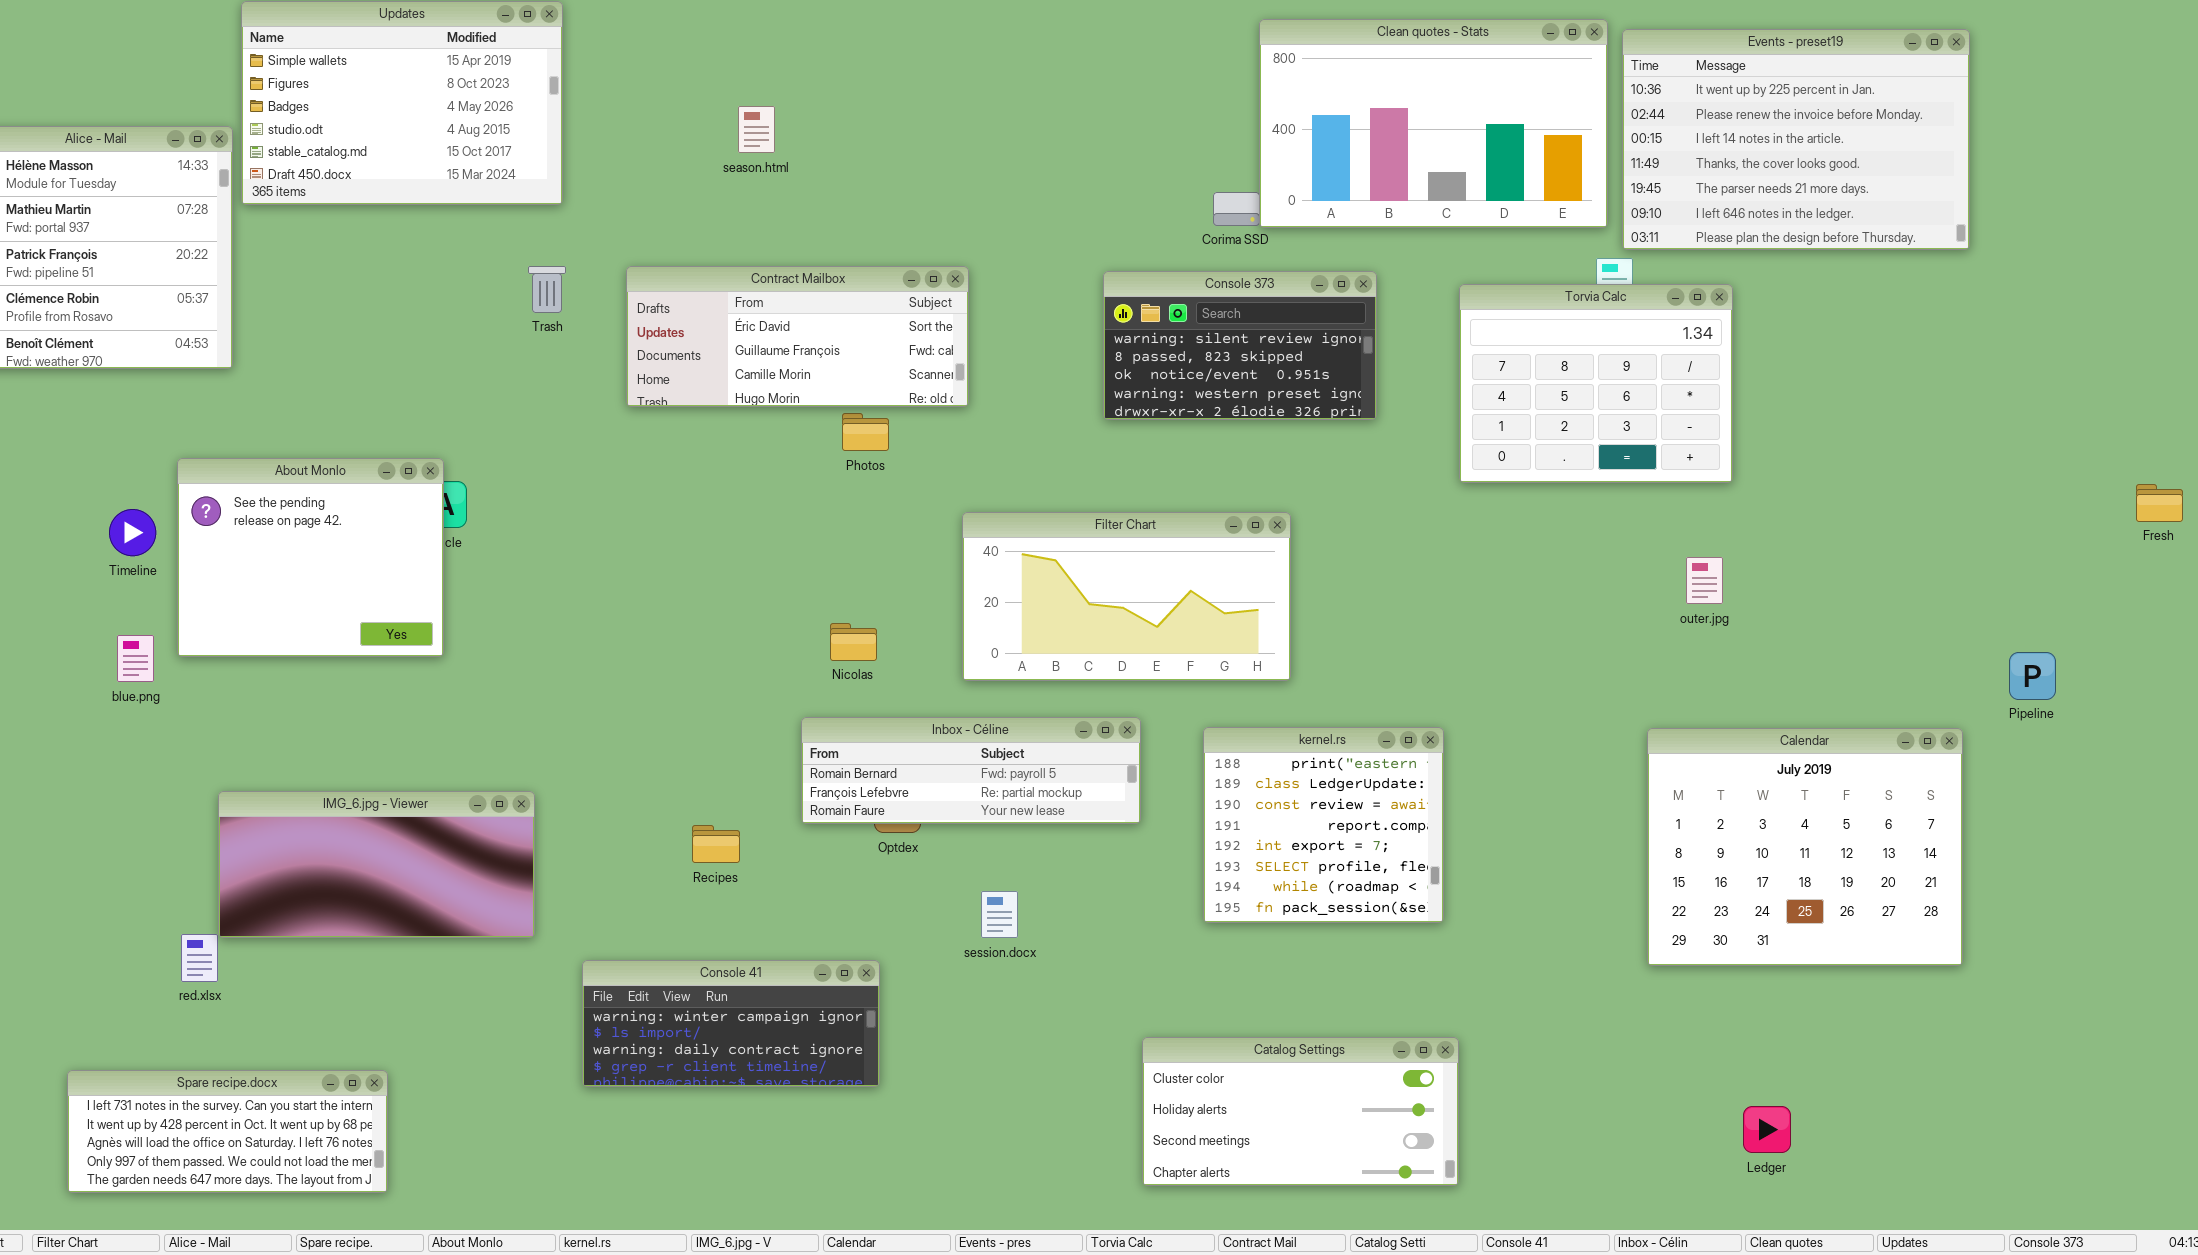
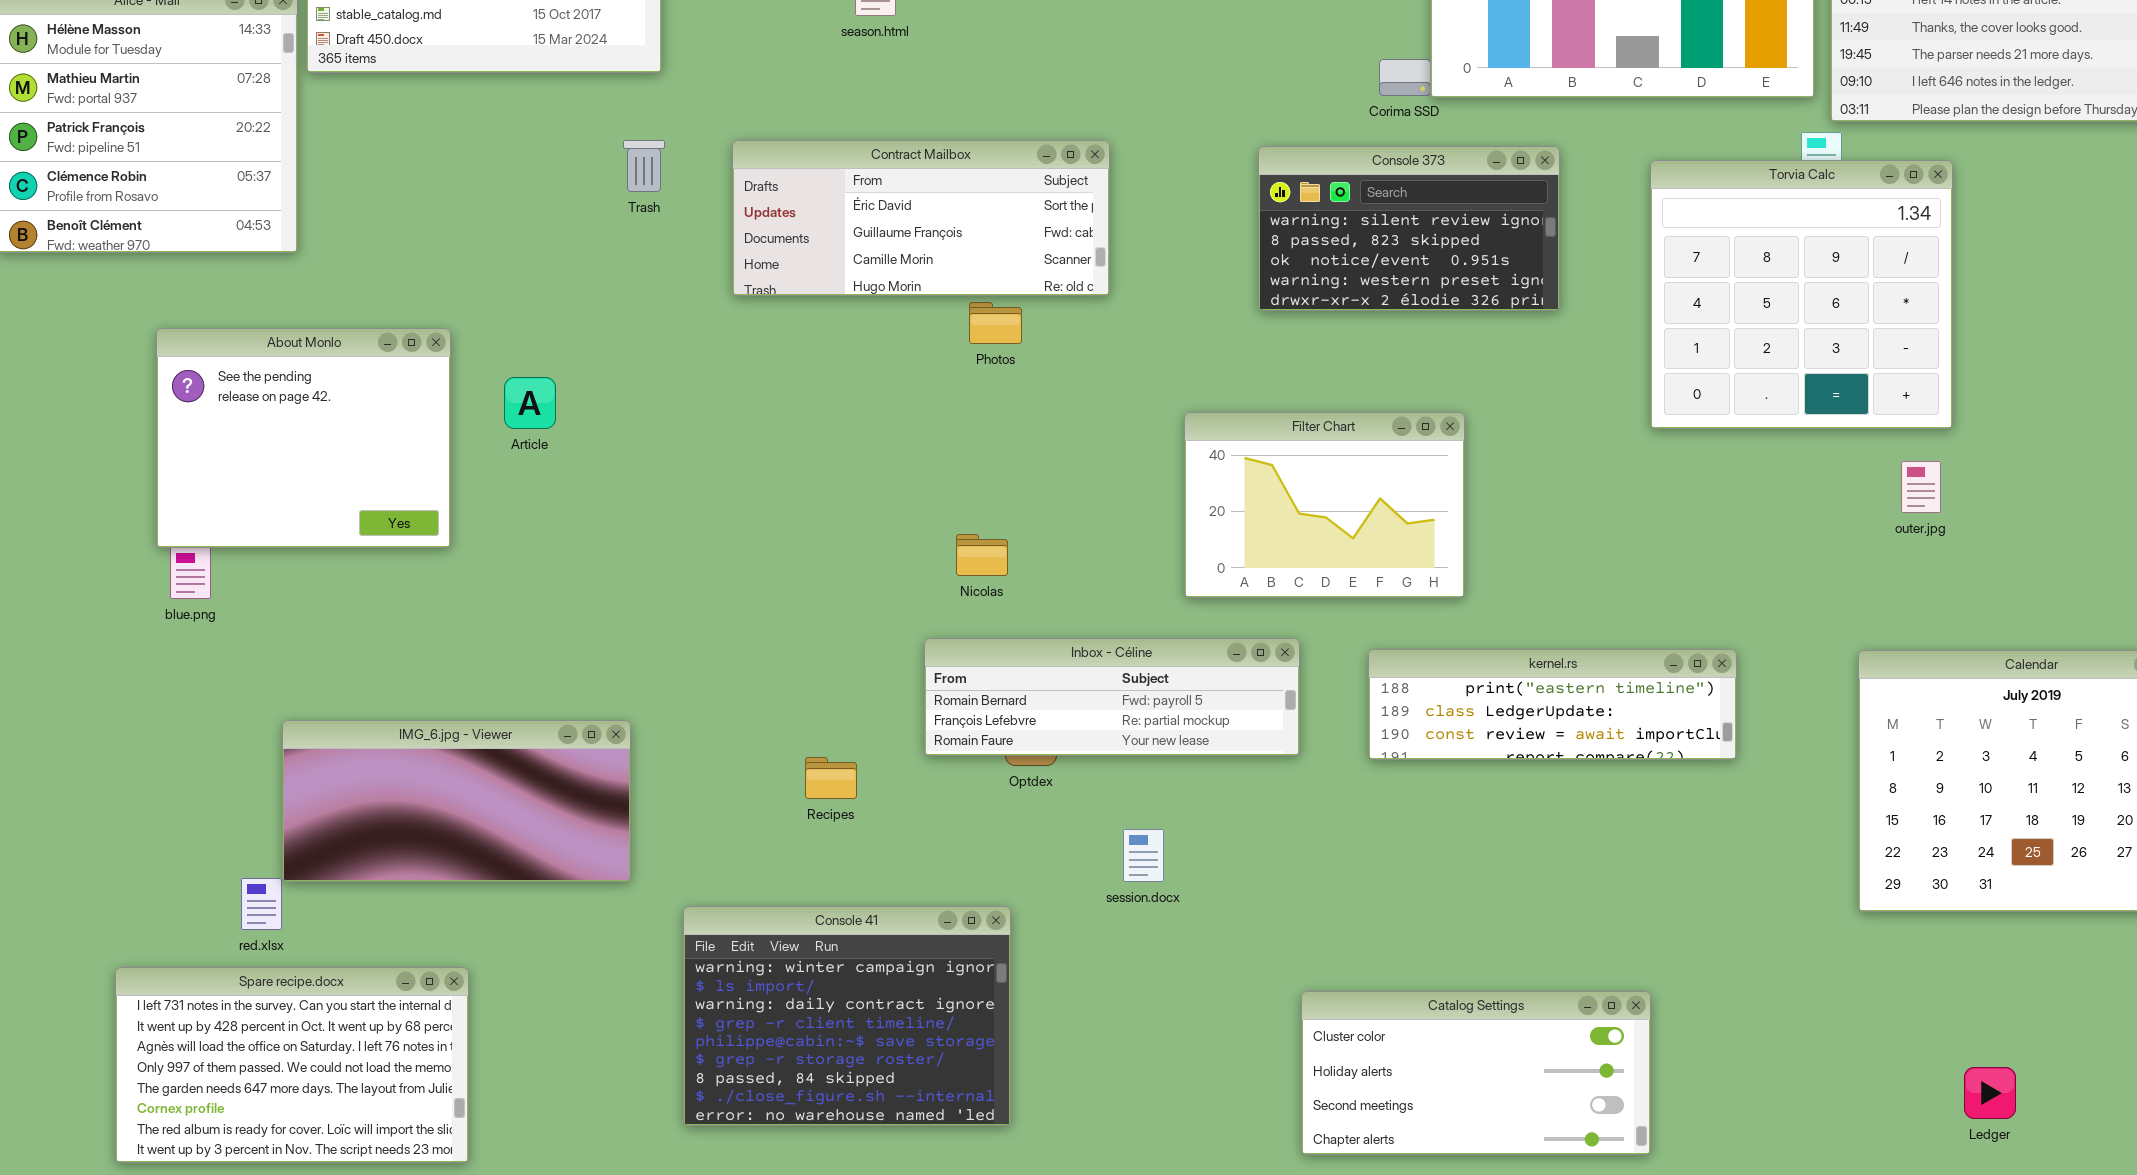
Torvia Calc: [1459,284,1733,483] -> [1650,160,1953,429], resized
About Monlo: [177,458,444,657] -> [156,328,451,548], moved
Filter Chart: [962,512,1291,681] -> [1184,412,1465,598], resized
kernel.rs: [1203,727,1444,923] -> [1368,649,1737,760], resized
Console 41: [582,960,880,1087] -> [683,906,1011,1126], resized
Spare recipe.docx: [67,1070,388,1193] -> [115,967,469,1163], resized

